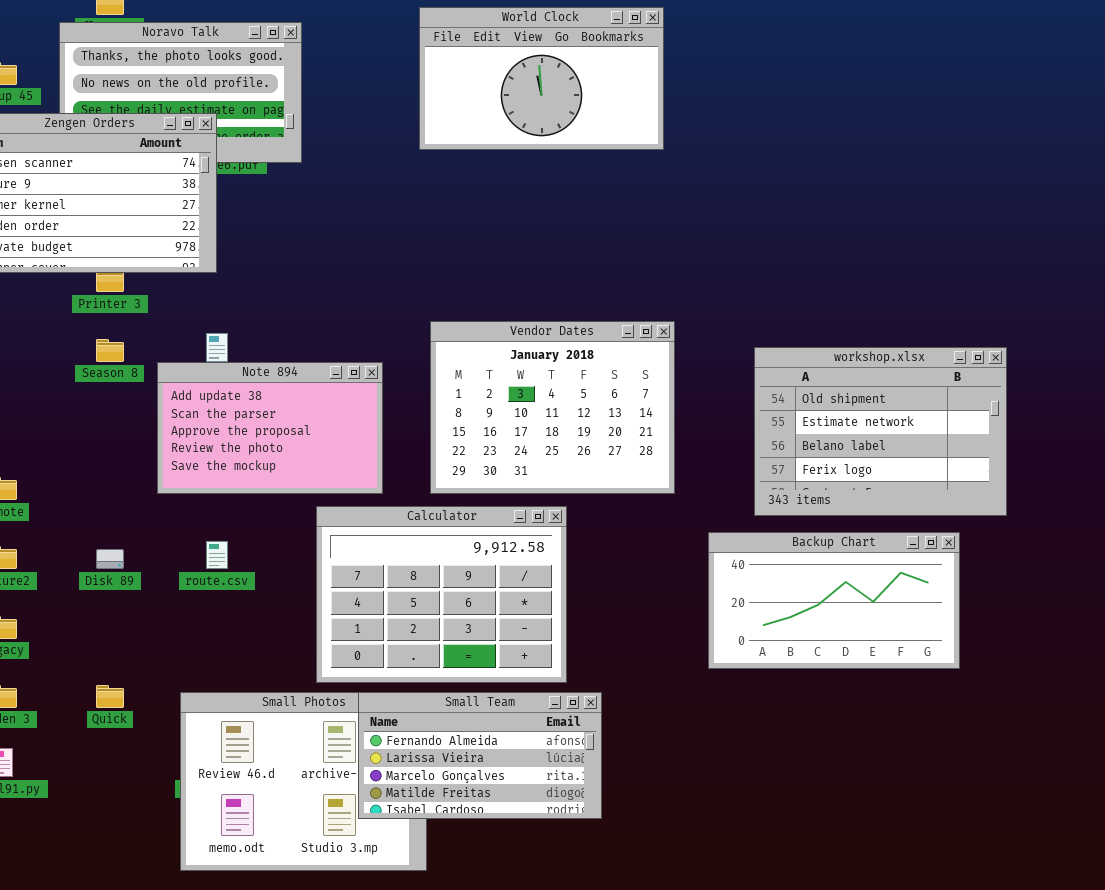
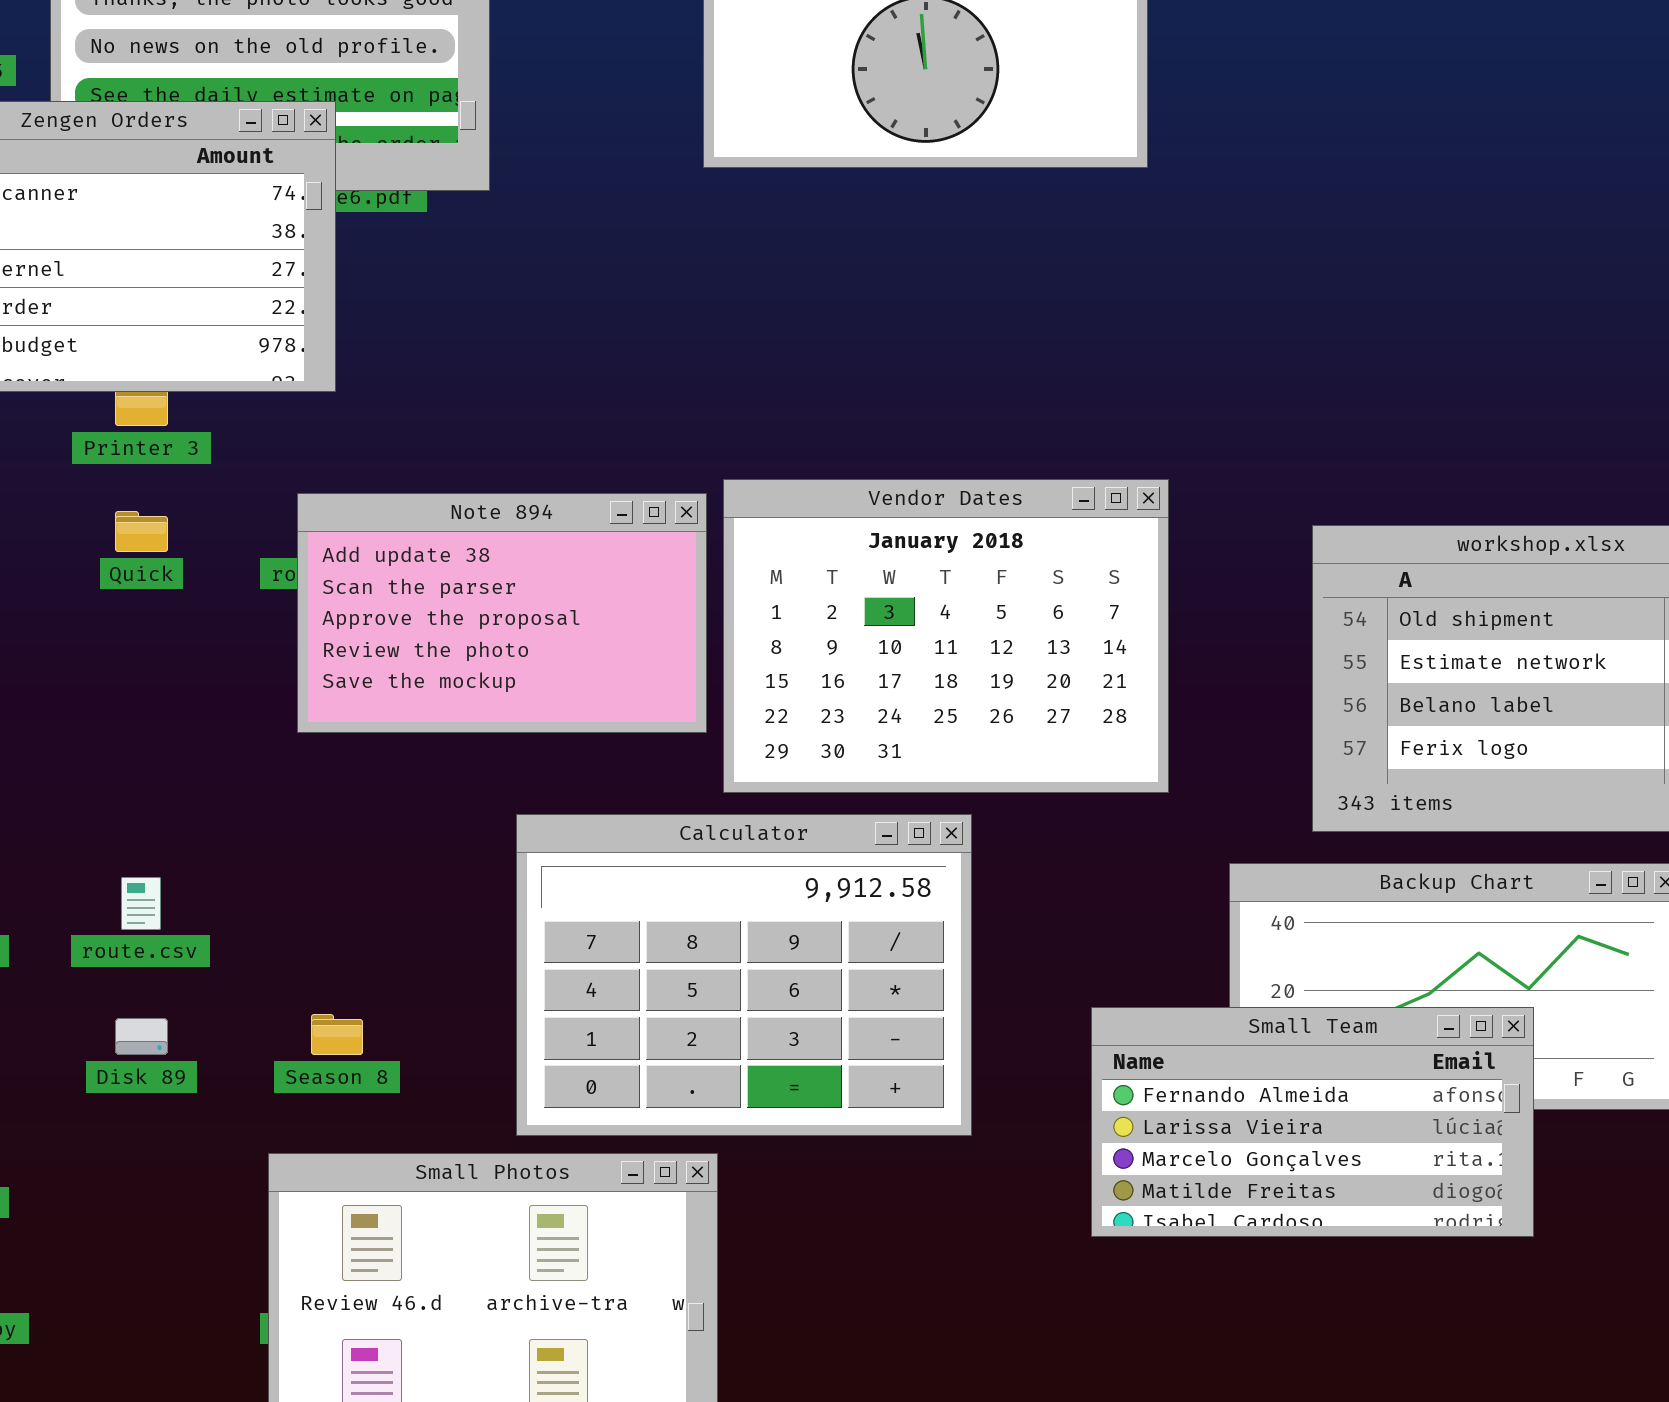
Season 8: [96,339,124,362] -> [311,1014,363,1055], moved
Note 894: [157,362,383,494] -> [297,493,707,733], moved
route.csv: [206,541,228,569] -> [121,877,161,930], moved
Disk 89: [96,549,124,569] -> [115,1018,168,1055], moved
Quick: [96,685,124,708] -> [115,511,168,552], moved
Small Team: [358,692,602,819] -> [1091,1007,1534,1237], moved

